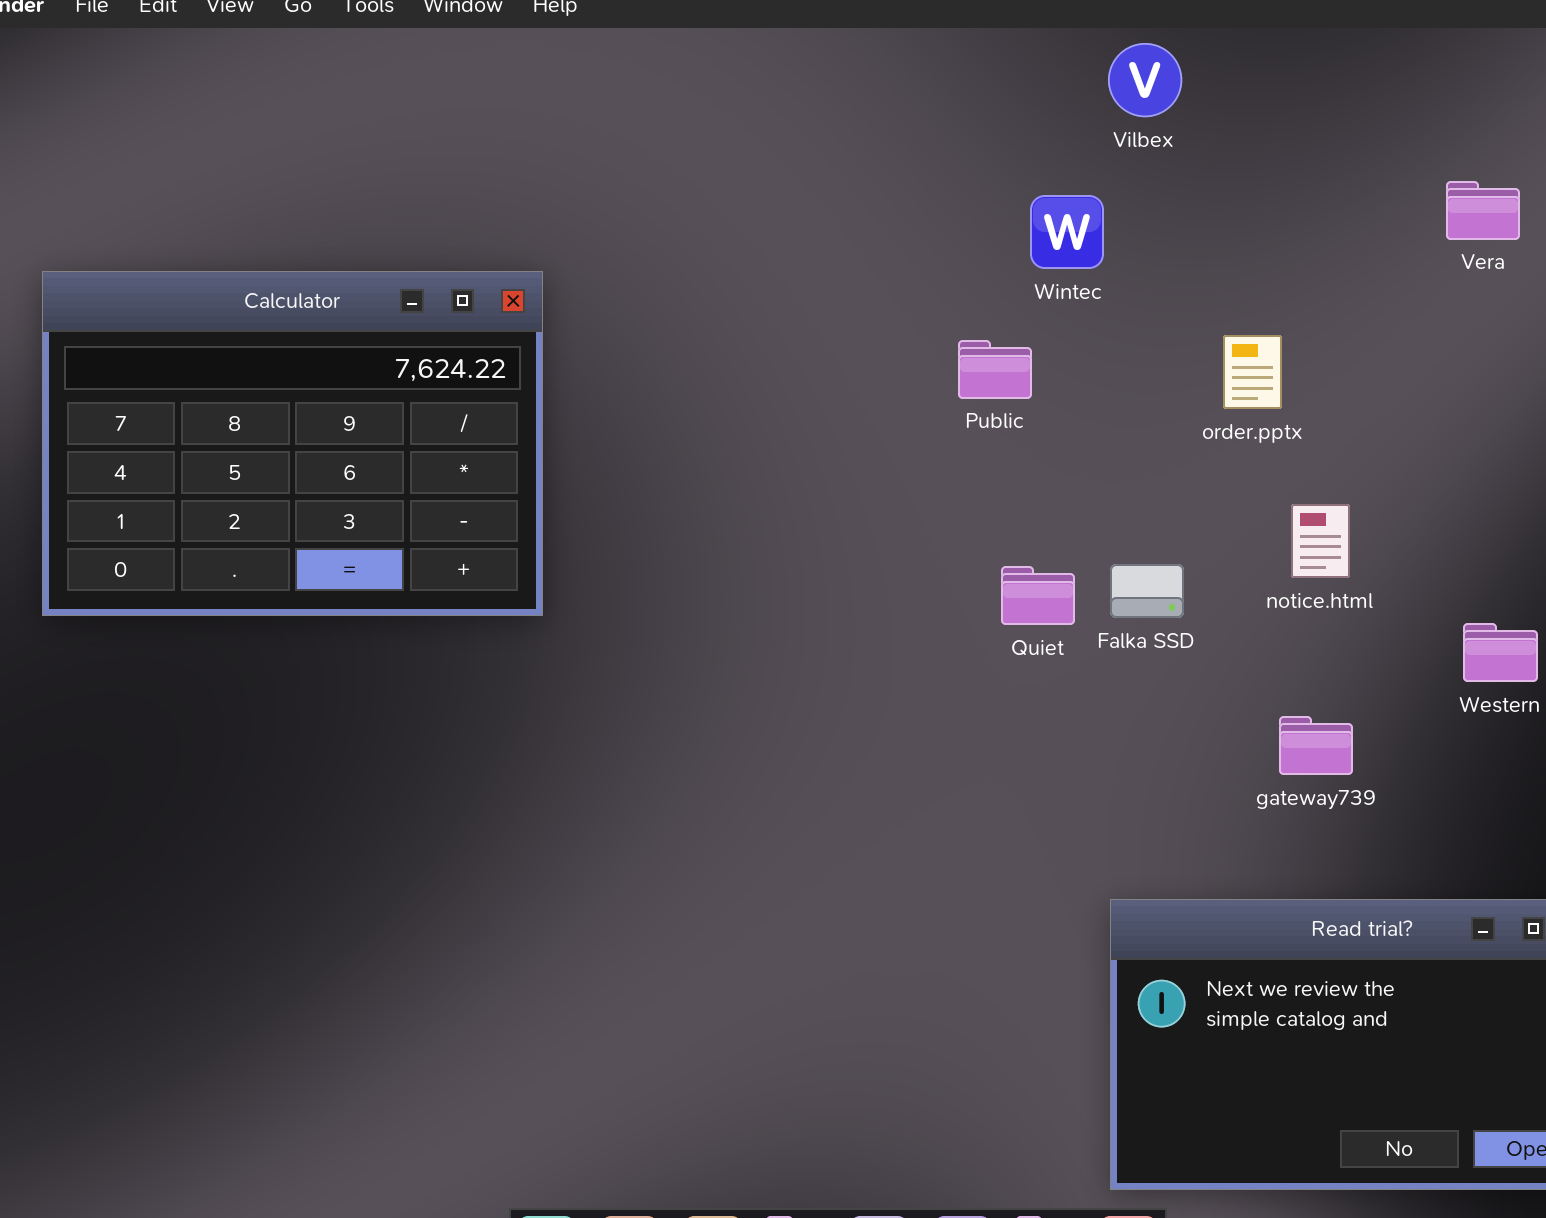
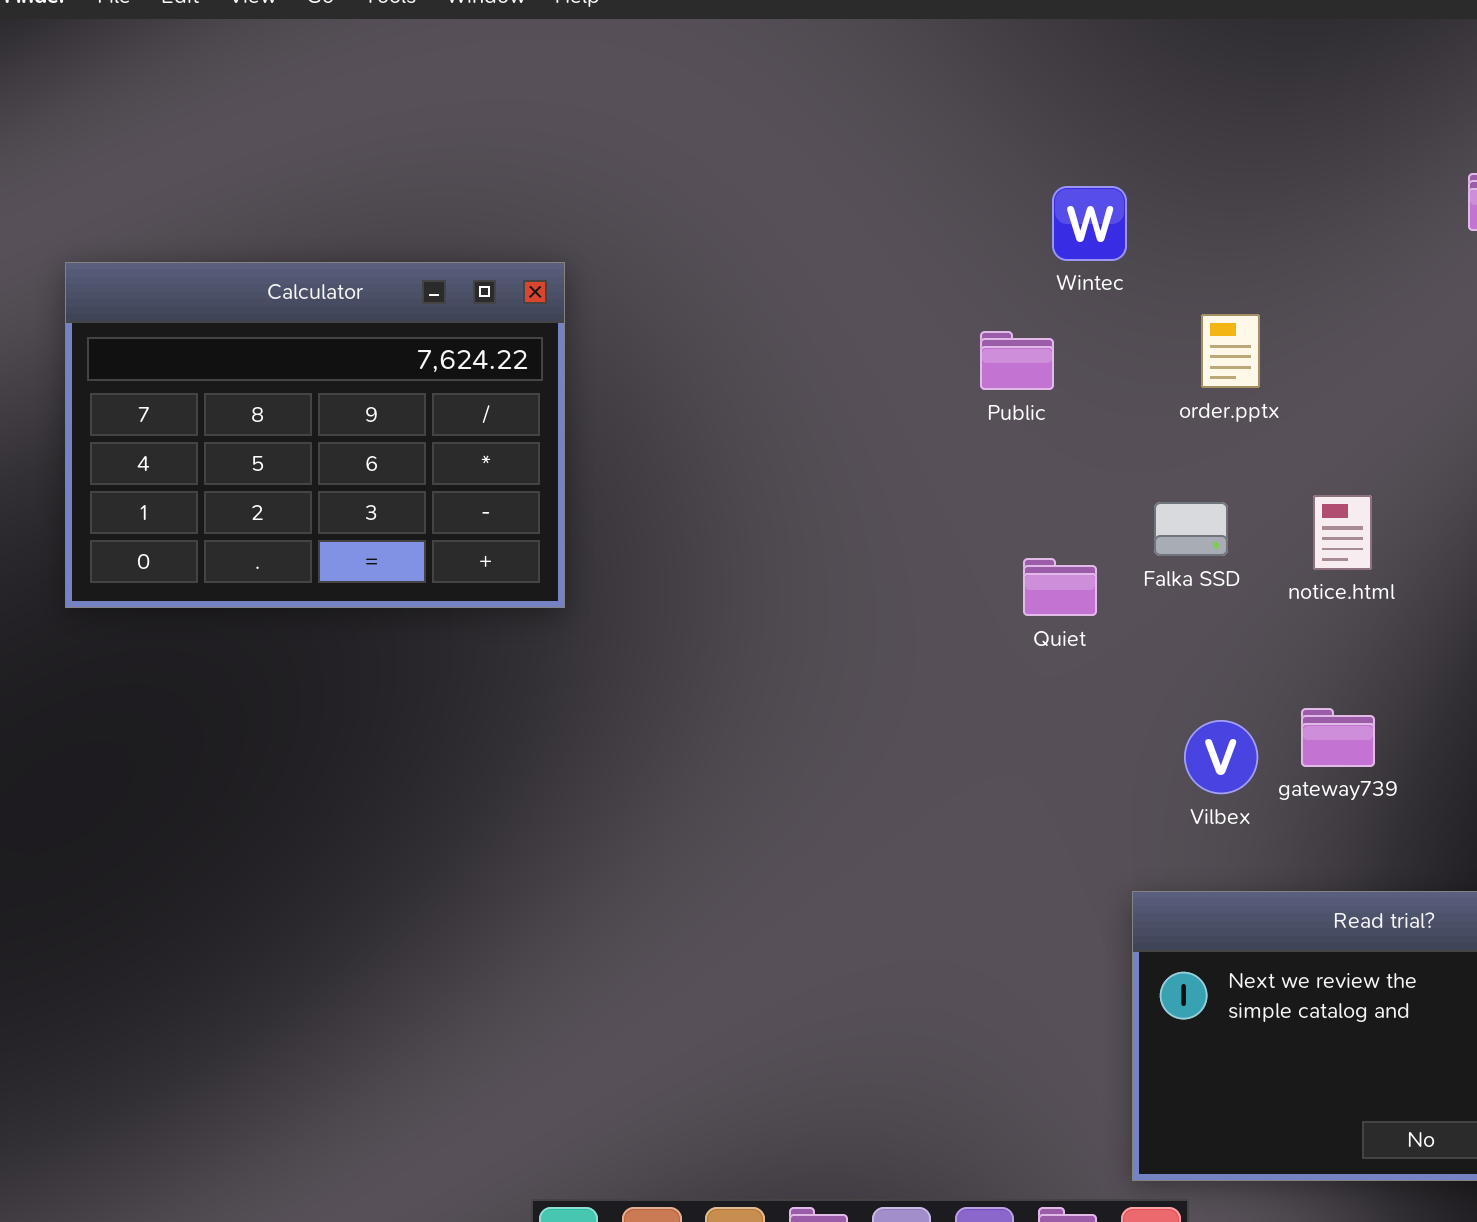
Vilbex: [1108,43,1182,117] -> [1184,720,1258,794], moved
order.pptx: [1223,335,1282,409] -> [1201,314,1260,388], moved
Falka SSD: [1110,564,1184,618] -> [1154,502,1228,556], moved

